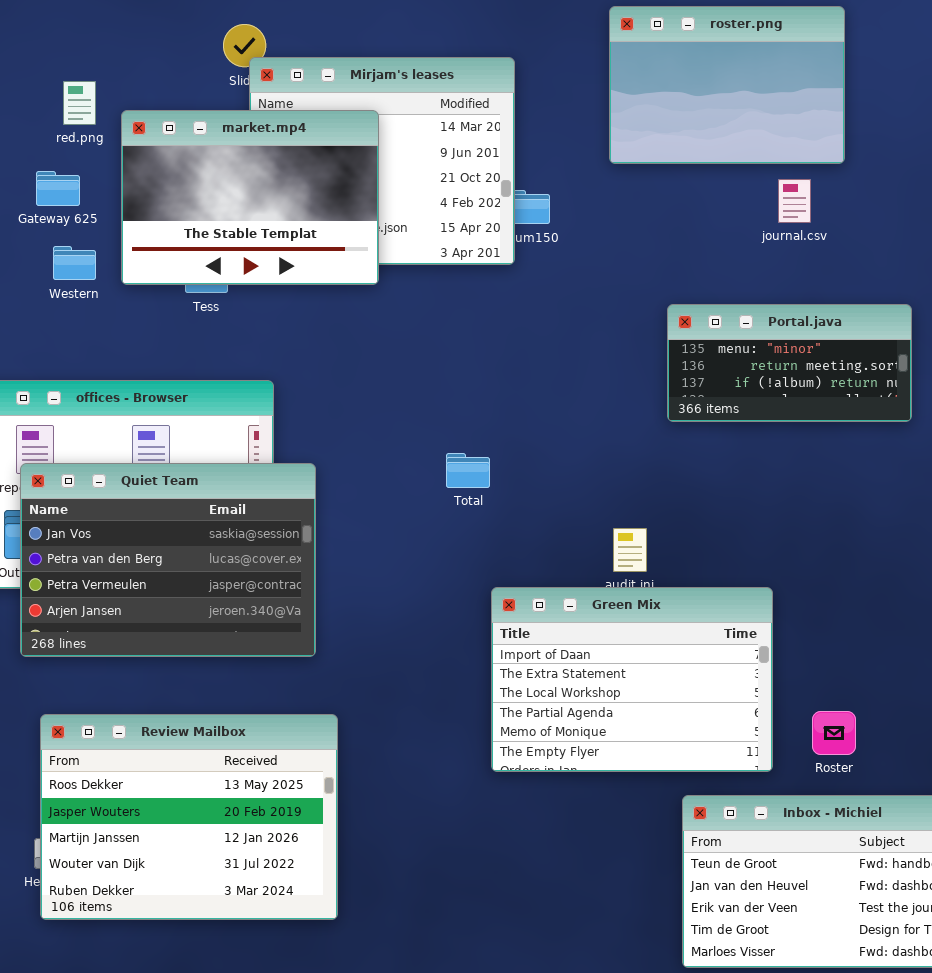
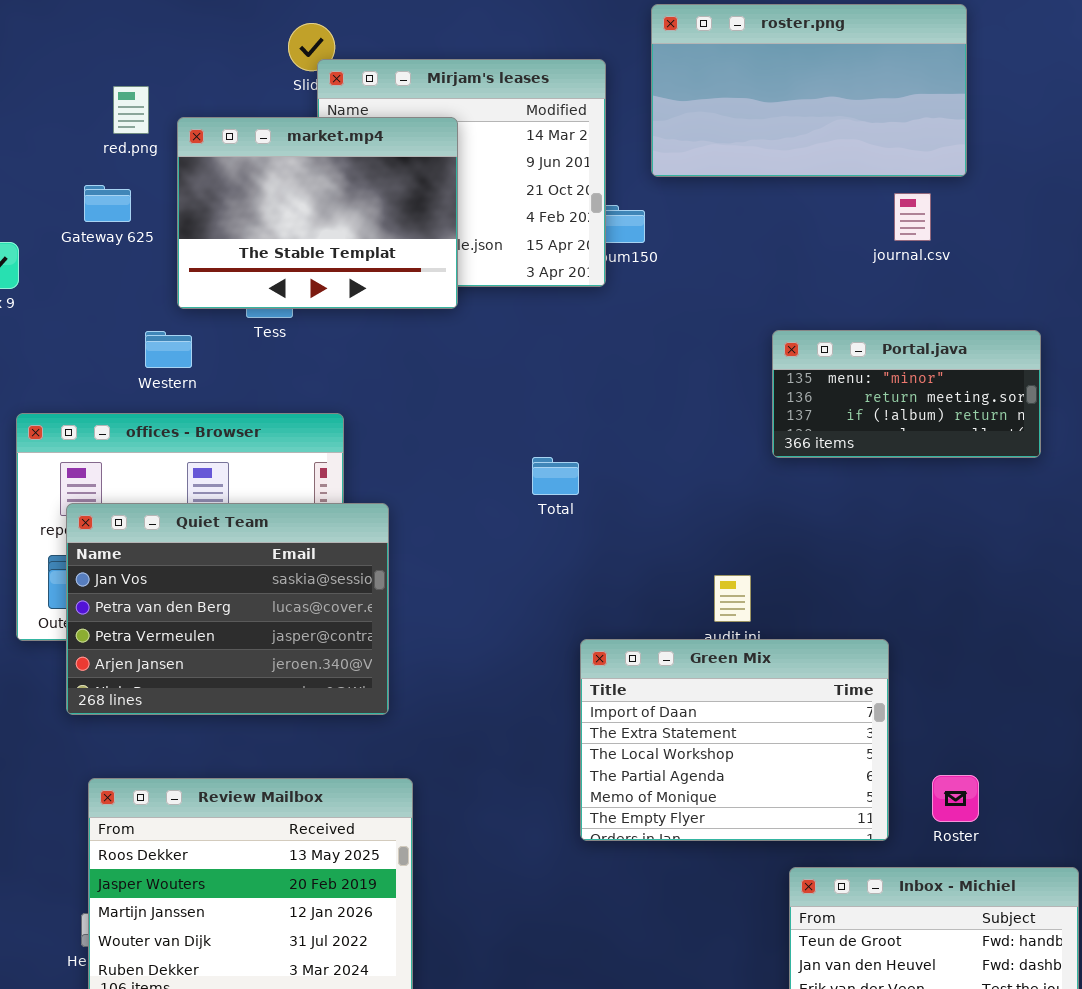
roster.png: [609,6,845,164] -> [651,4,967,177], resized
Western: [53,246,96,280] -> [145,331,192,368], moved
Total: [446,453,490,488] -> [532,457,579,495], moved

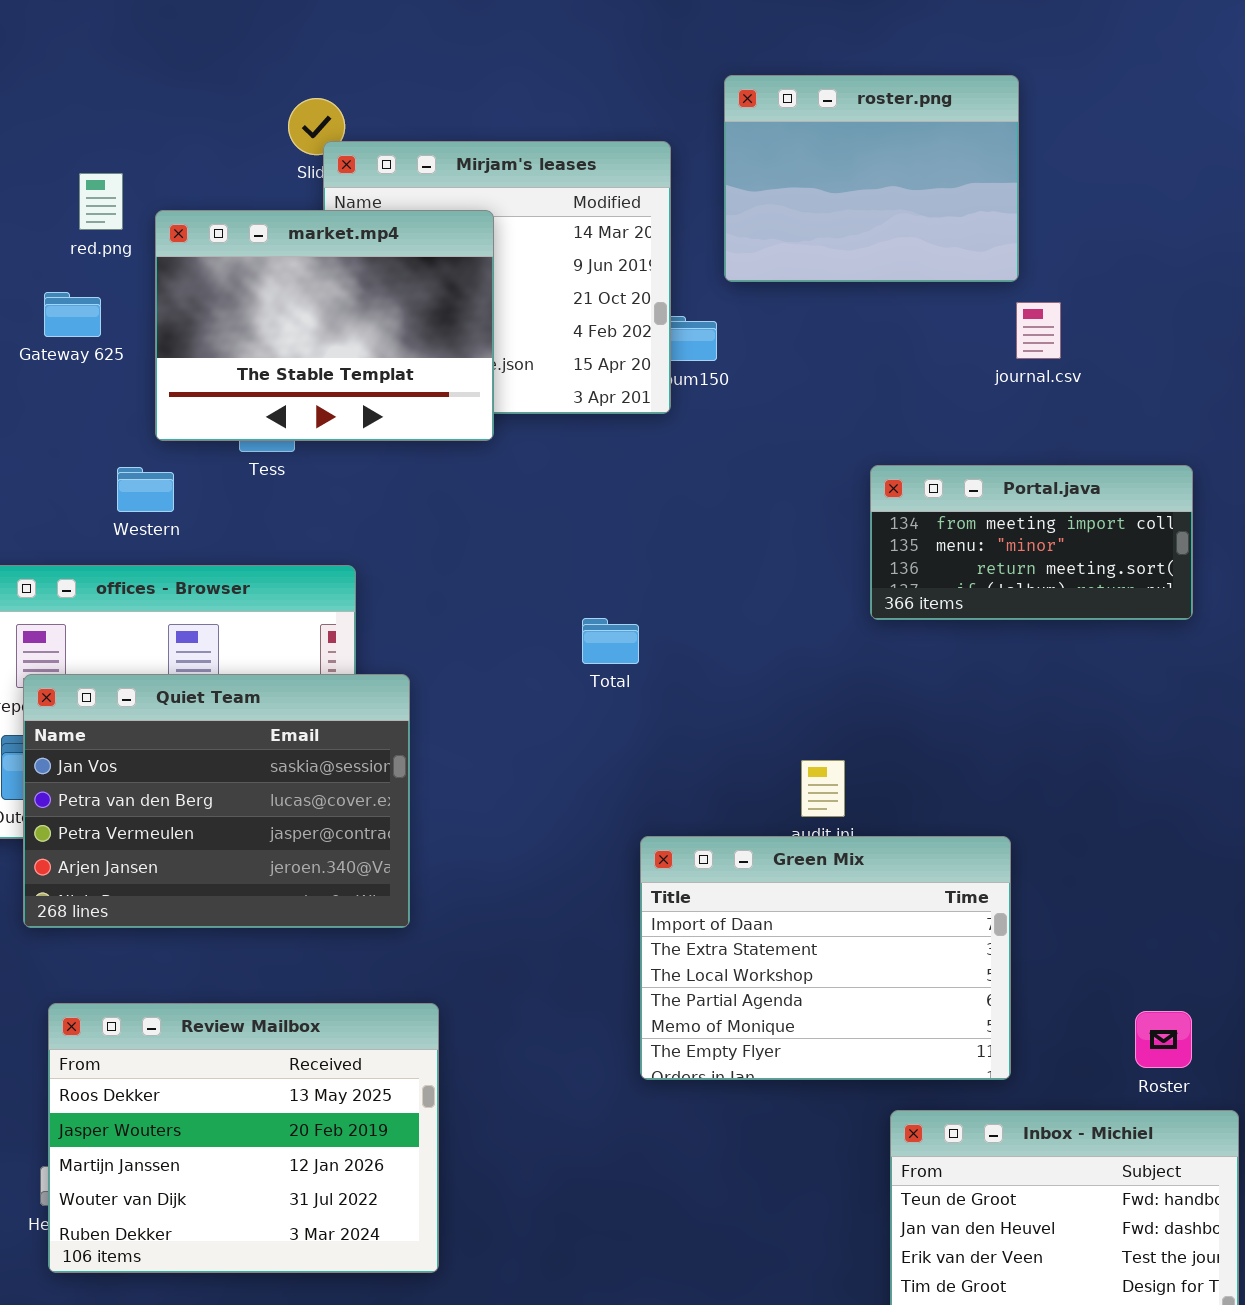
roster.png: [651,4,967,177] -> [724,75,1019,282], resized
Portal.java: [772,330,1041,458] -> [870,465,1193,620], scrolled up 1 row
Roster: [932,775,979,822] -> [1135,1011,1192,1068], moved

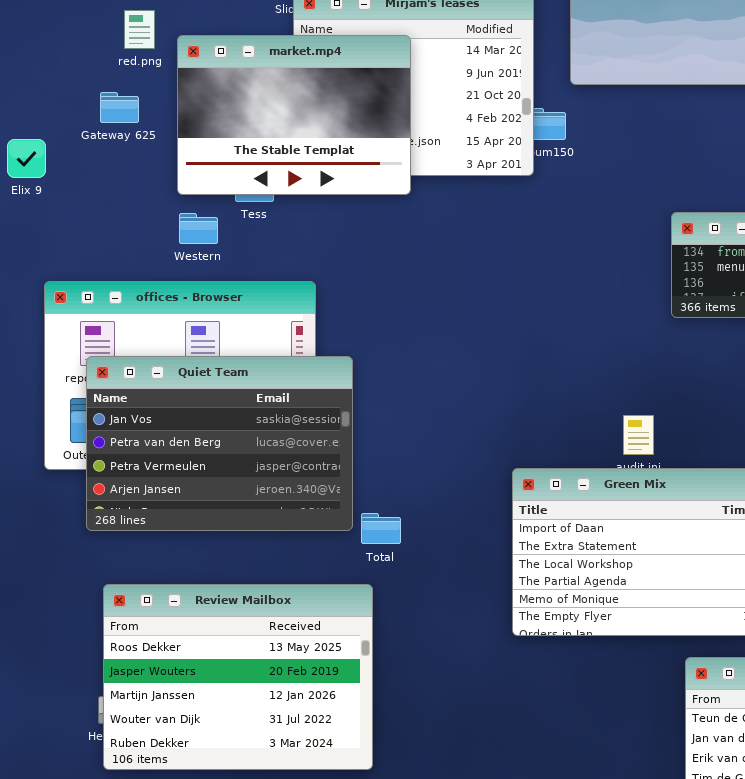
Western: [117,467,174,512] -> [179,213,218,244], moved
Total: [582,618,639,664] -> [361,513,401,544], moved

